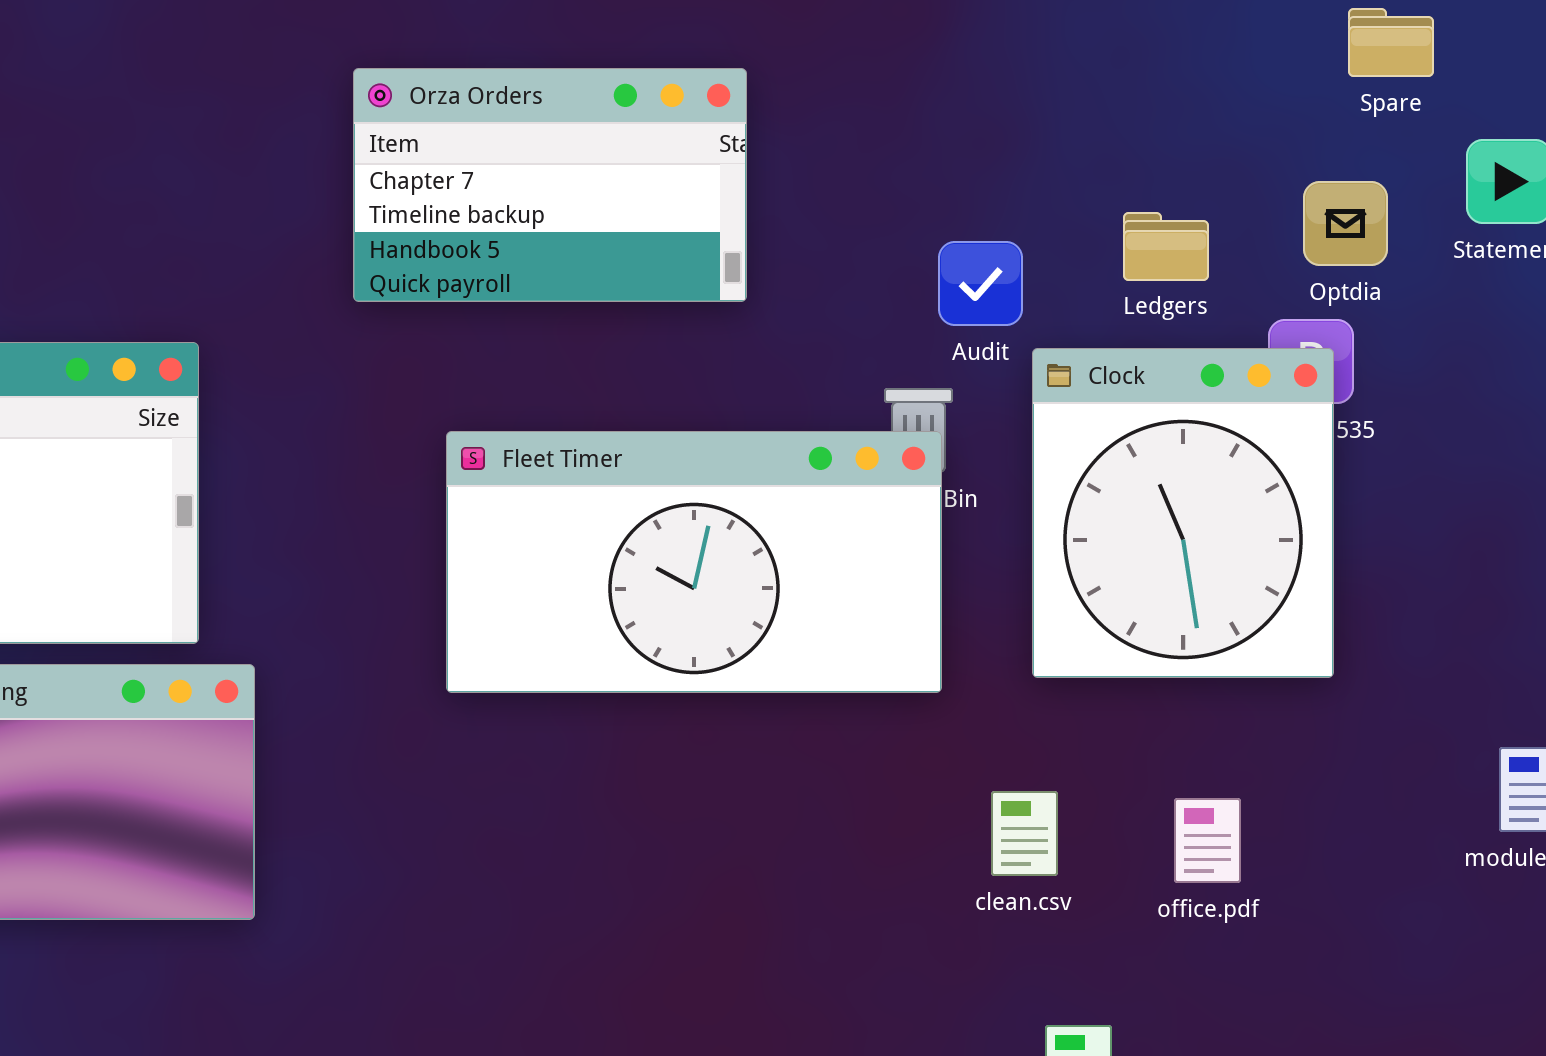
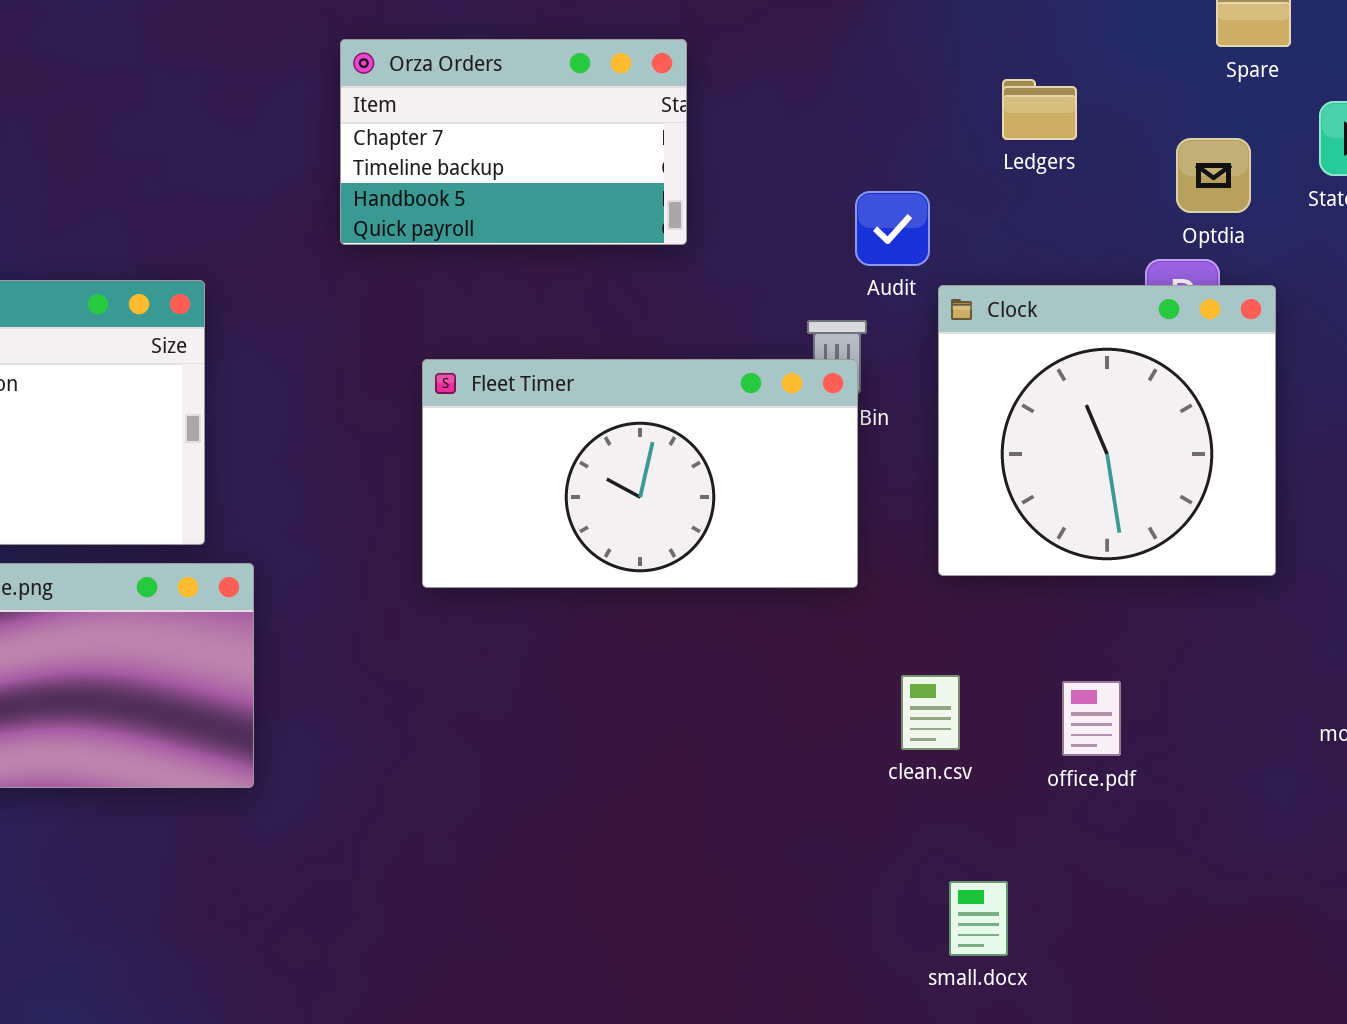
Ledgers: [1123,212,1209,281] -> [1002,79,1077,140], moved
Clock: [1032,348,1334,678] -> [938,285,1276,576], resized

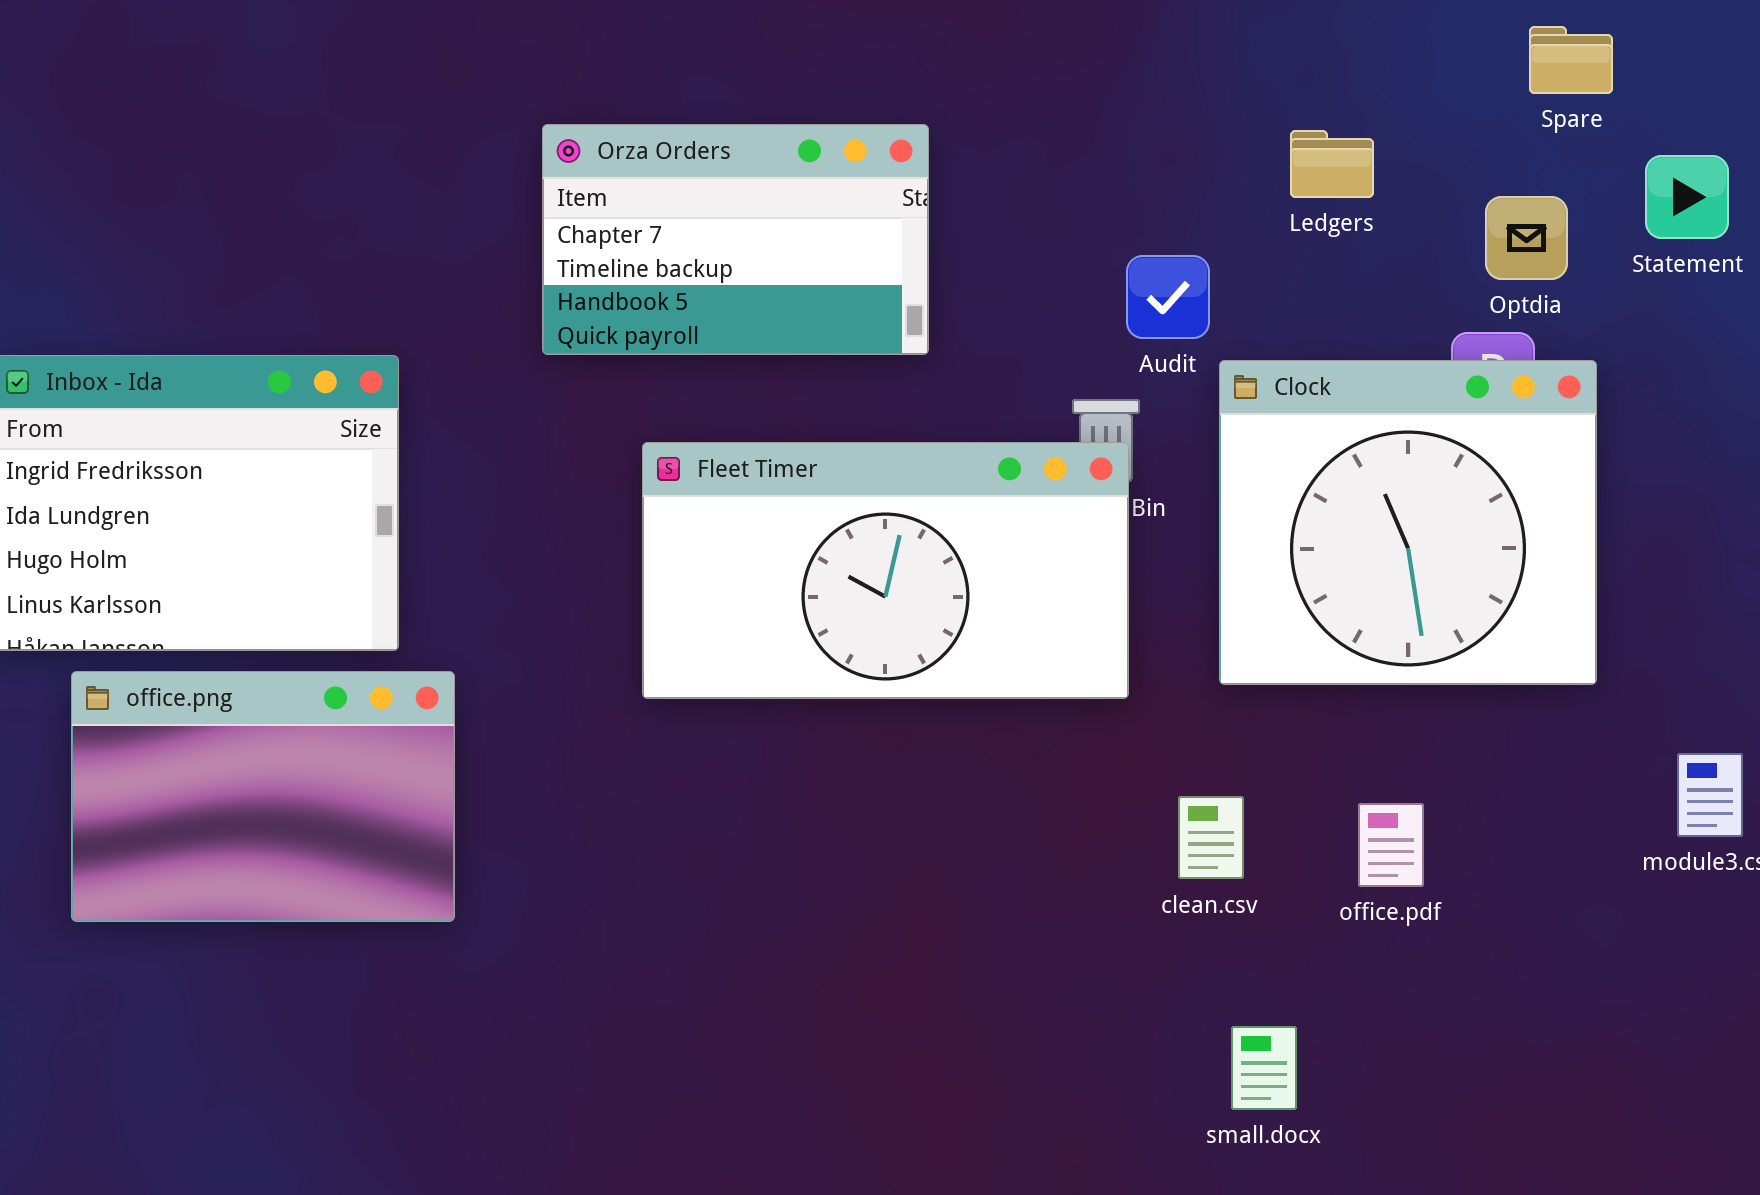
Orza Orders: [340,39,687,245] -> [542,124,929,355], moved

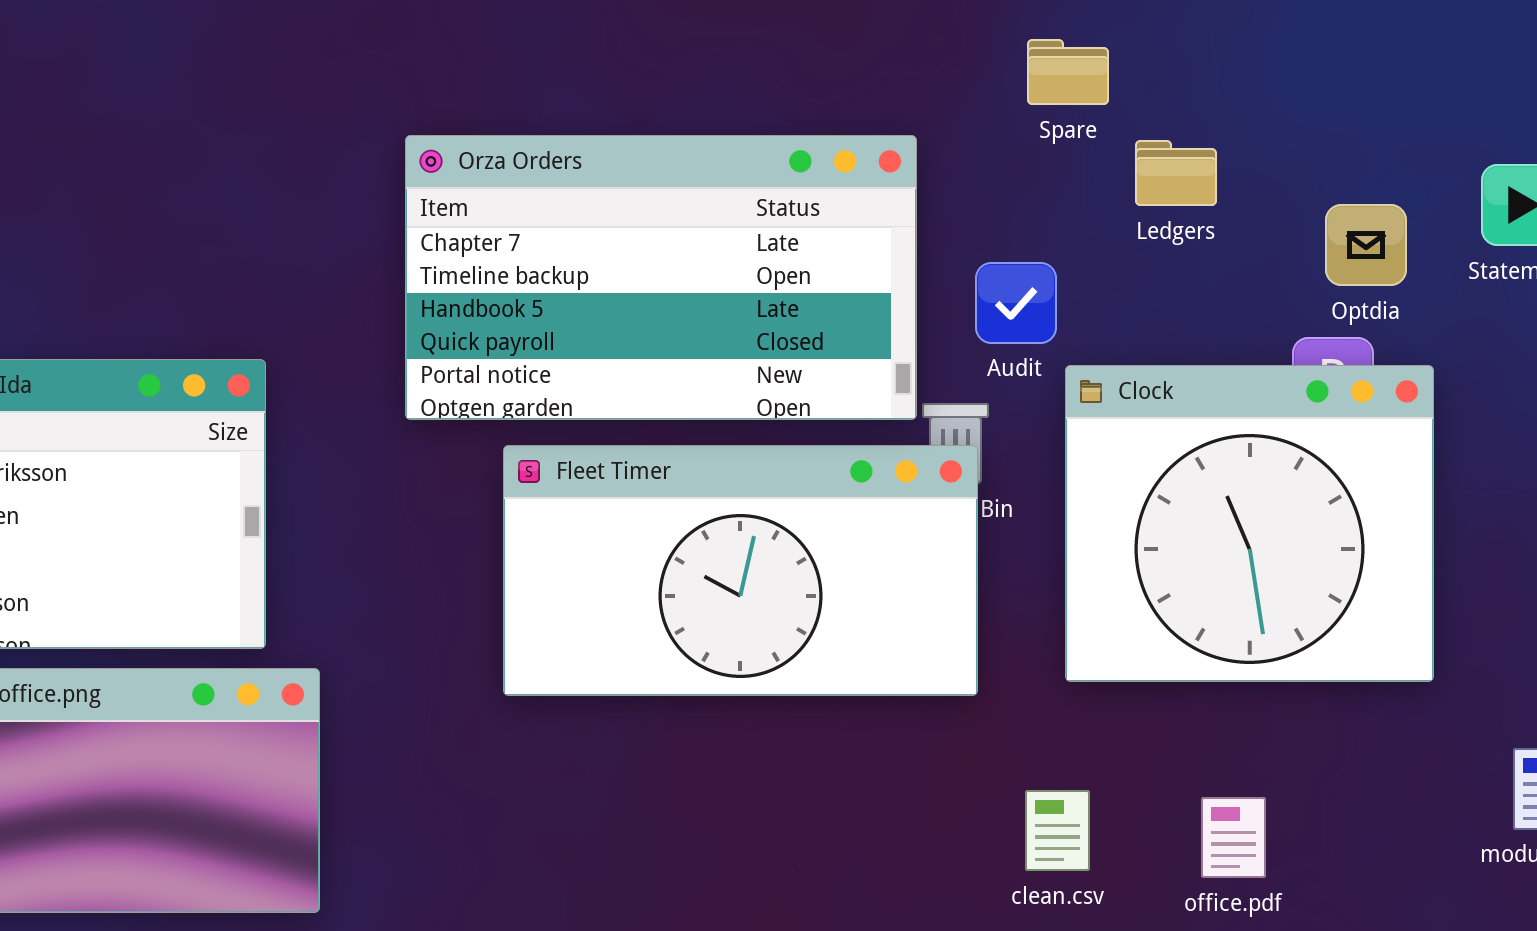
Spare: [1529,26,1613,94] -> [1027,39,1109,105], moved
Orza Orders: [542,124,929,355] -> [405,135,917,420], resized

